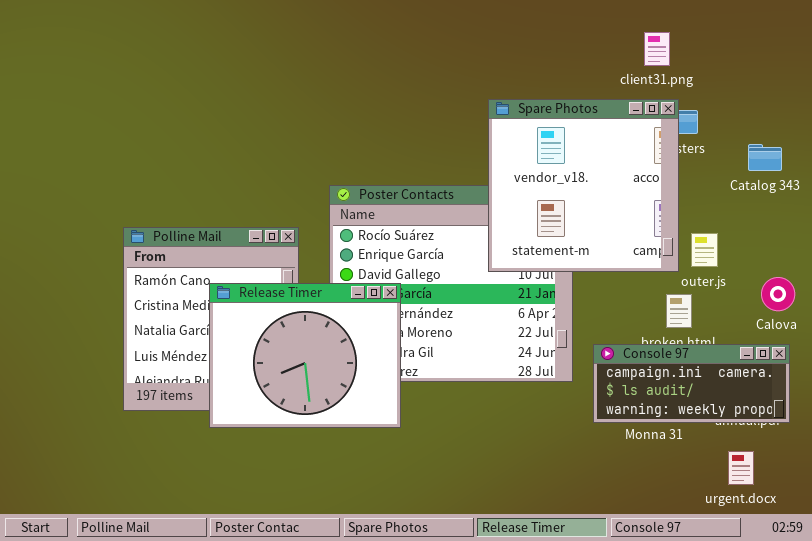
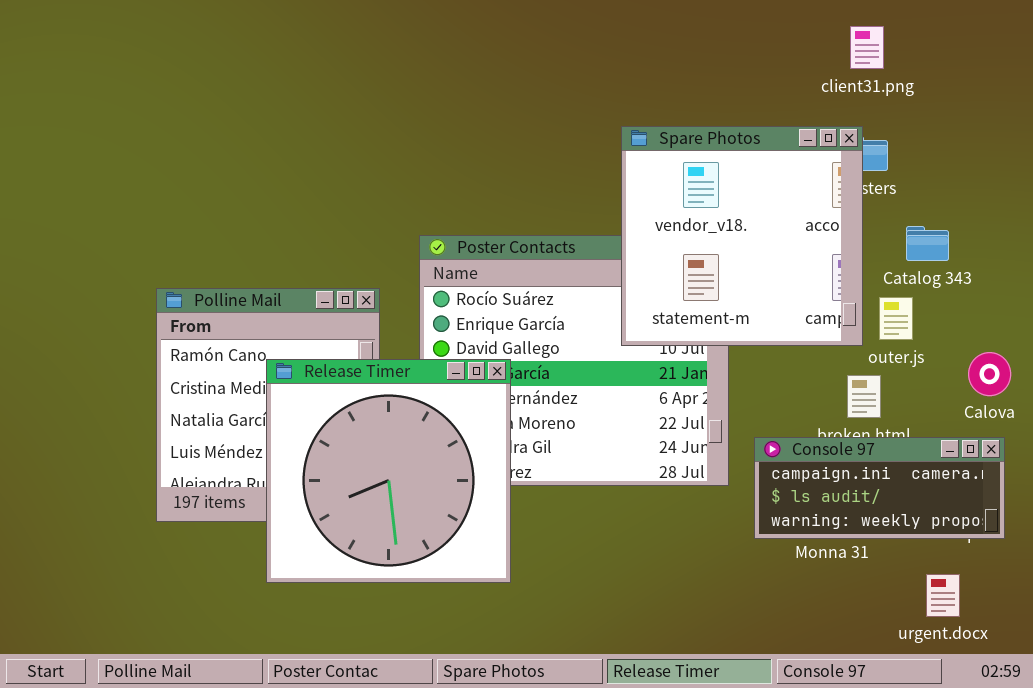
client31.png: [644,32,670,66] -> [850,26,884,69], moved
Catalog 343: [748,144,782,171] -> [906,226,949,261], moved
Release Timer: [209,283,401,428] -> [266,359,511,583], resized

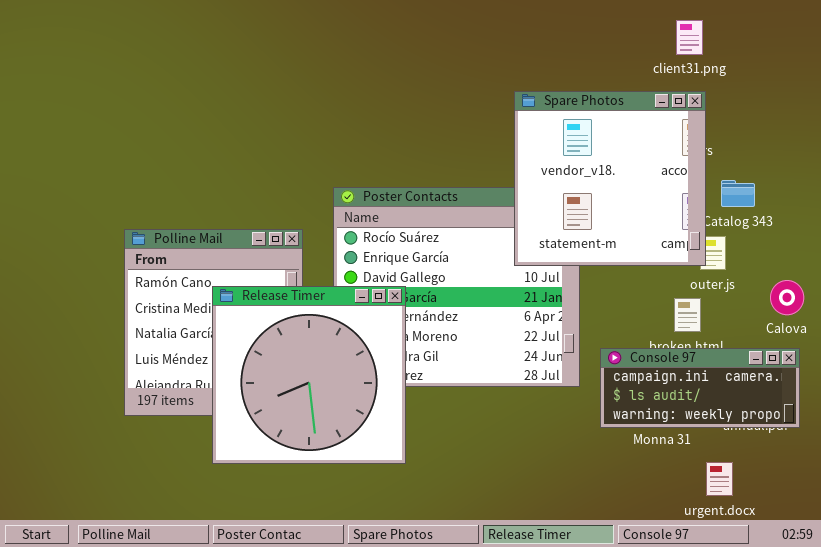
Spare Photos: [621,126,863,346] -> [514,91,706,266], moved
urgent.docx: [926,574,960,617] -> [706,462,733,496], moved

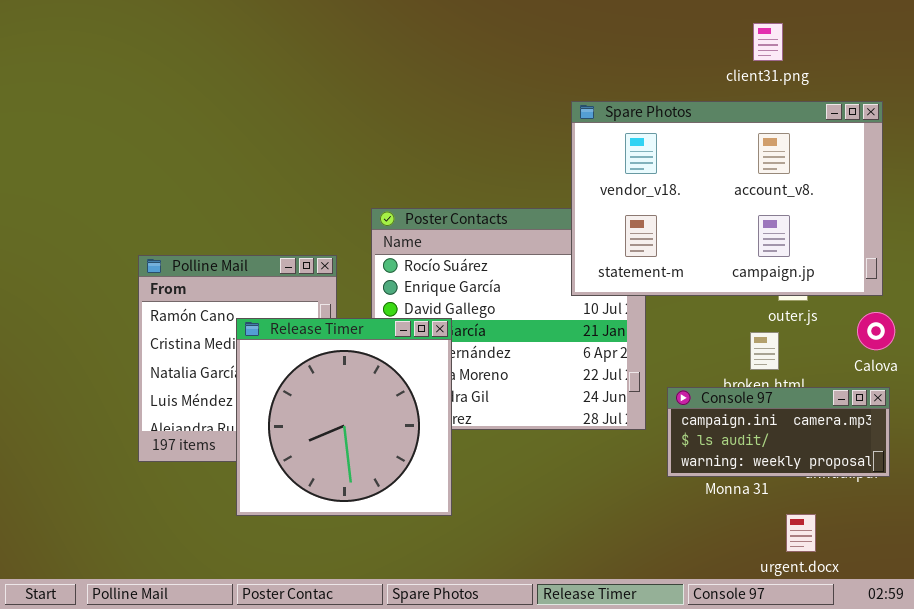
Spare Photos: [514,91,706,266] -> [571,101,883,296], resized

